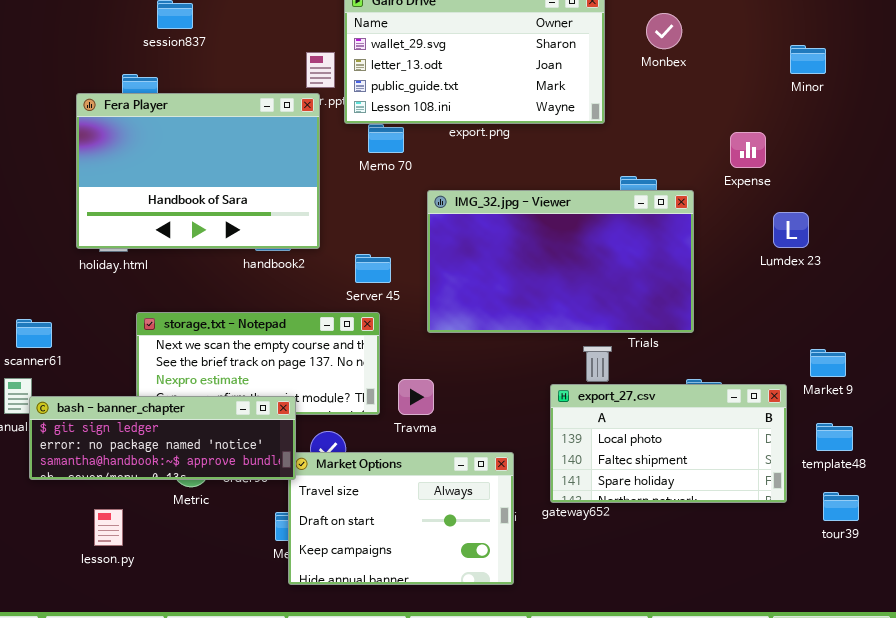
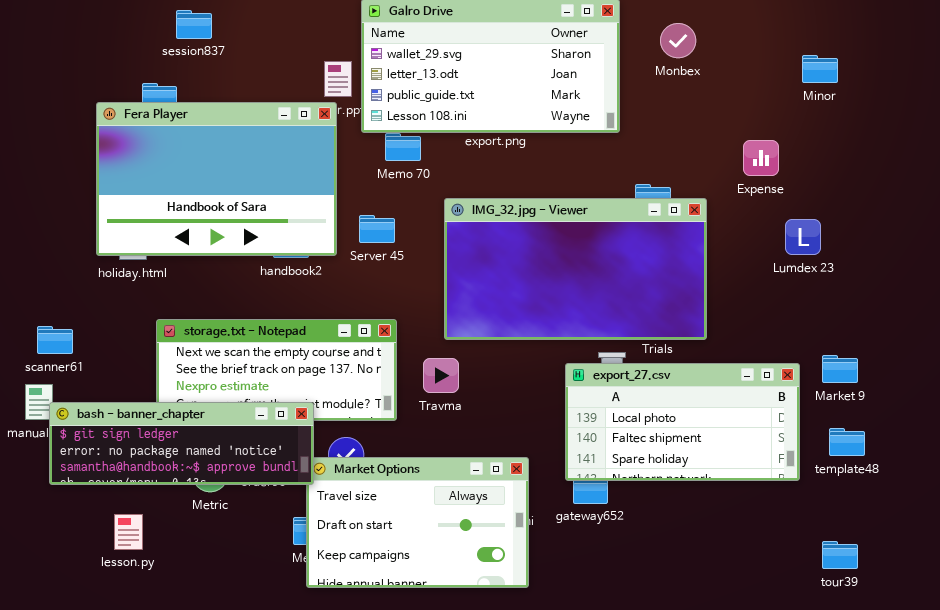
Server 45: [355,254,391,283] -> [359,215,395,243], moved
Travma: [398,379,434,415] -> [423,358,459,393], moved
export_27.csv: [550,384,787,503] -> [565,363,800,481], moved
tour39: [823,492,859,521] -> [822,541,858,569], moved

